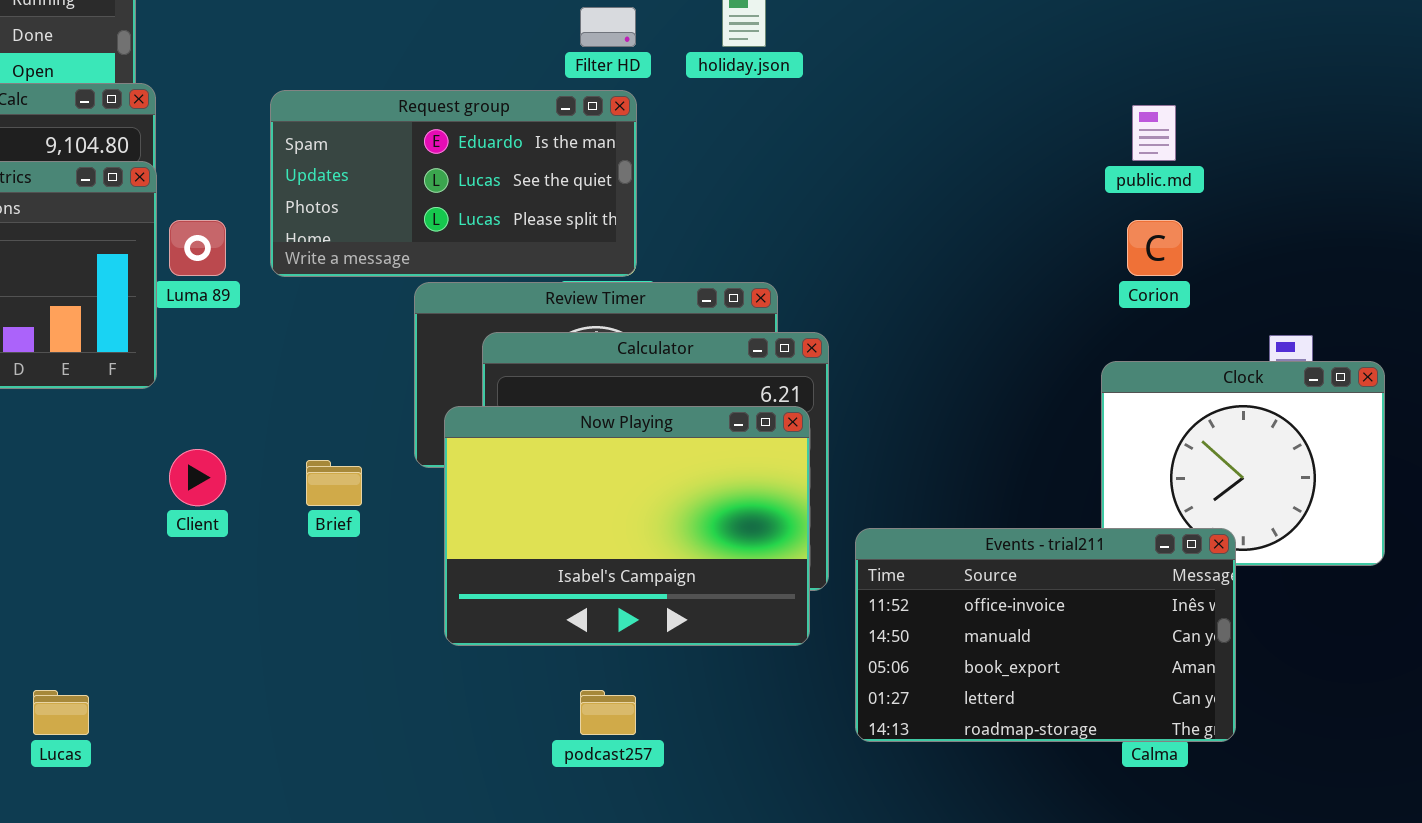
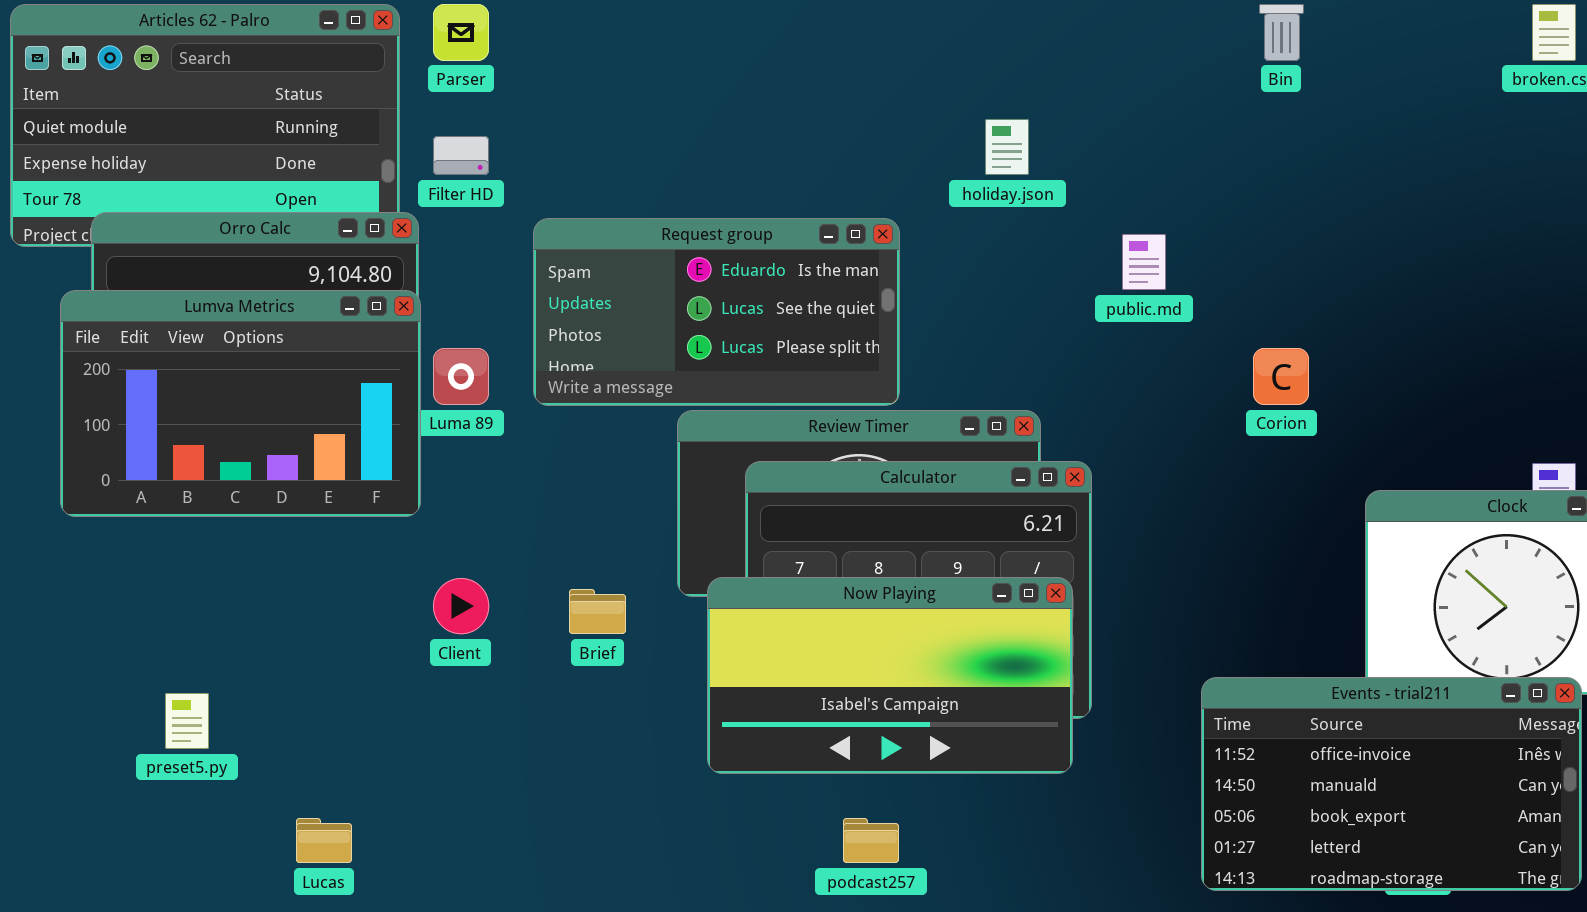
Filter HD: [580,7,636,47] -> [433,136,489,175], moved
public.md: [1132,105,1176,161] -> [1122,234,1166,290], moved
Corion: [1127,220,1183,276] -> [1253,348,1309,405], moved
Now Playing: [444,406,810,646] -> [707,577,1073,774], resized
Events - trial211: [855,528,1236,742] -> [1201,677,1582,891], moved

